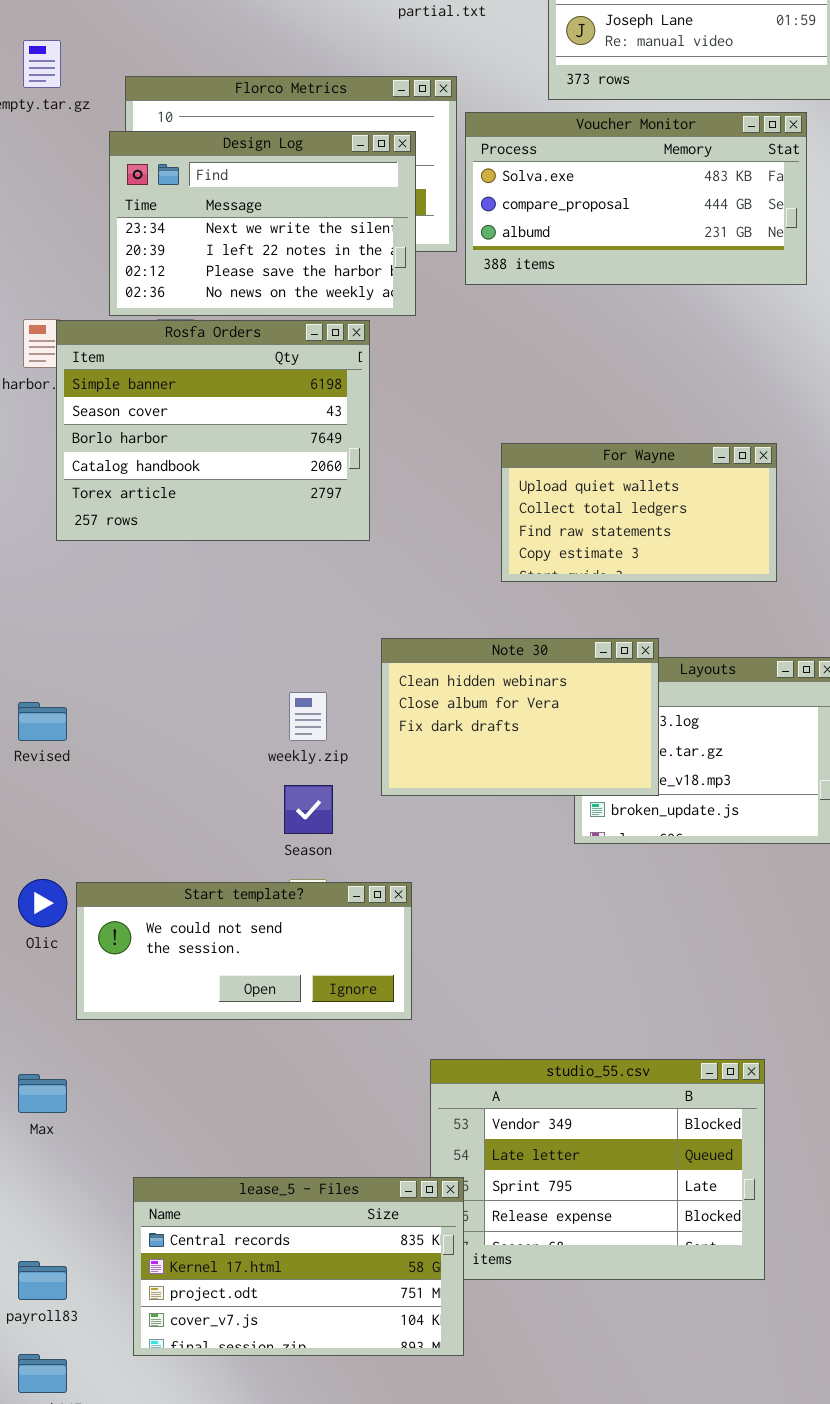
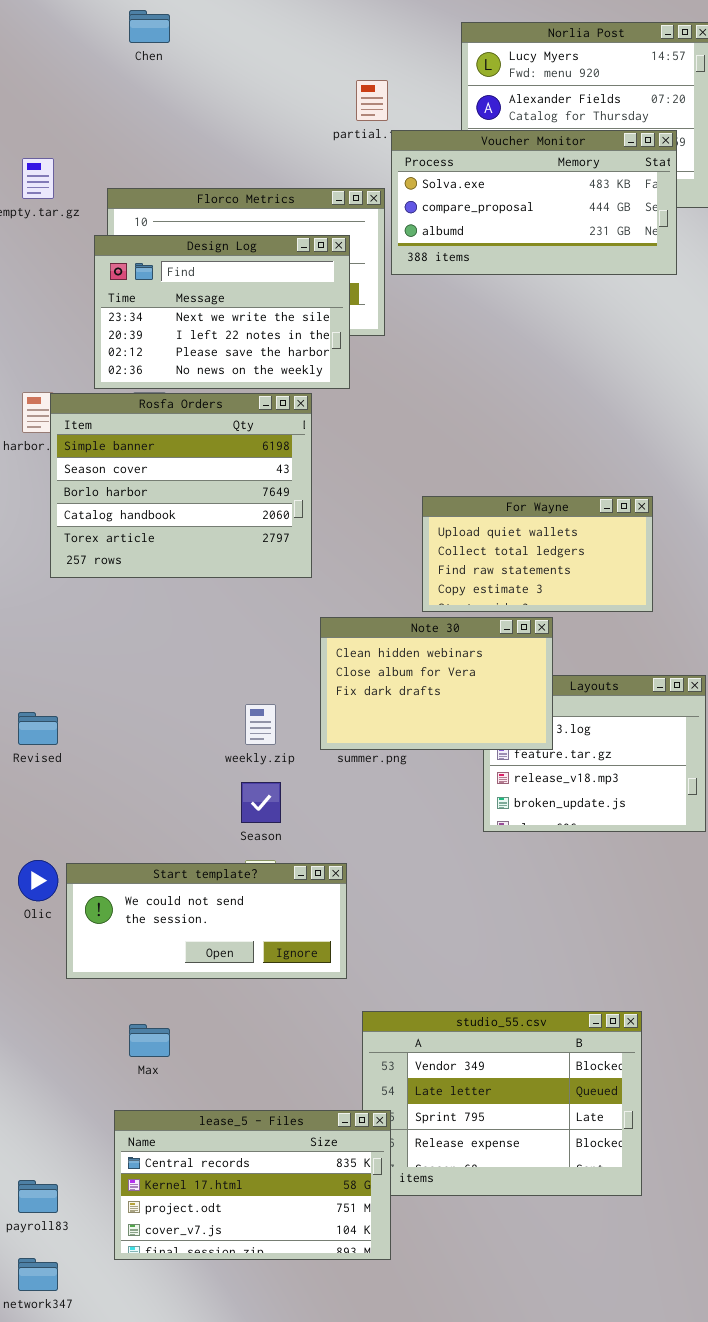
Voucher Monitor: [465,112,807,285] -> [391,130,677,275], moved
Note 30: [381,638,659,796] -> [320,617,553,750], moved
Max: [18,1074,67,1113] -> [129,1024,170,1057], moved

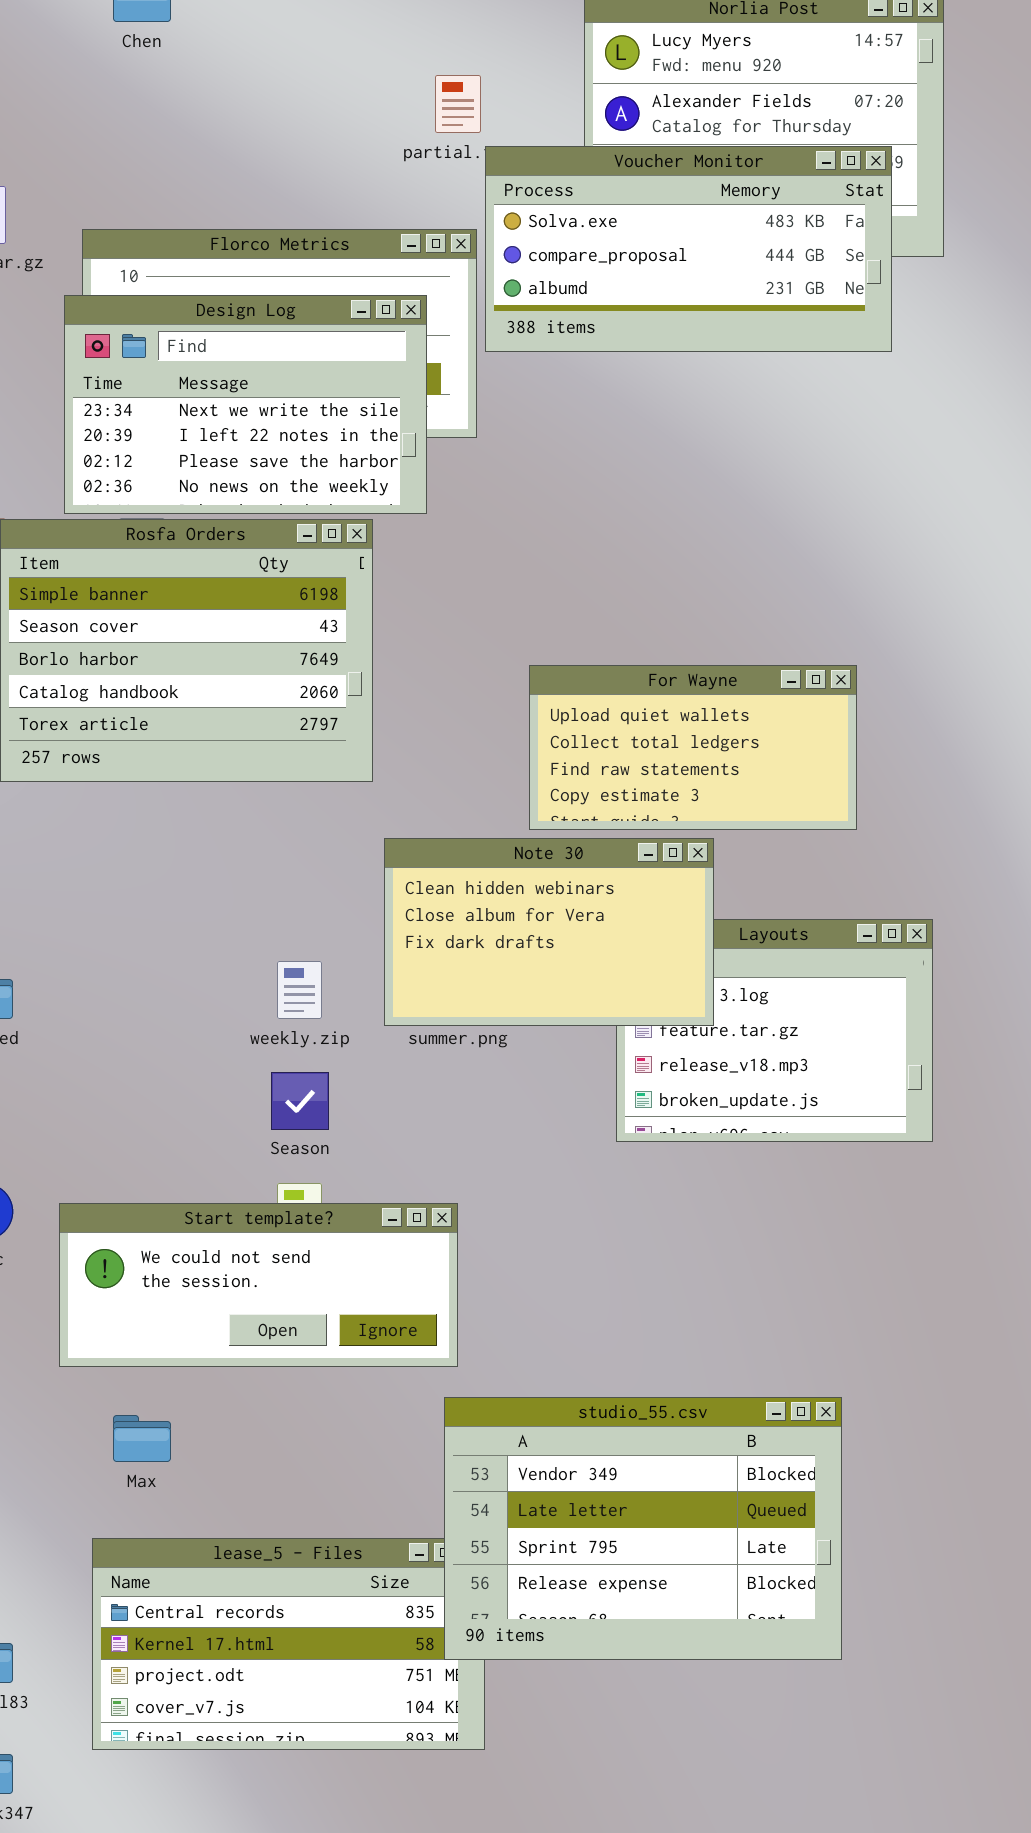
Start template?: [66,863,347,979] -> [59,1203,458,1367], moved
studio_55.csv: [362,1011,642,1196] -> [444,1397,842,1660], raised

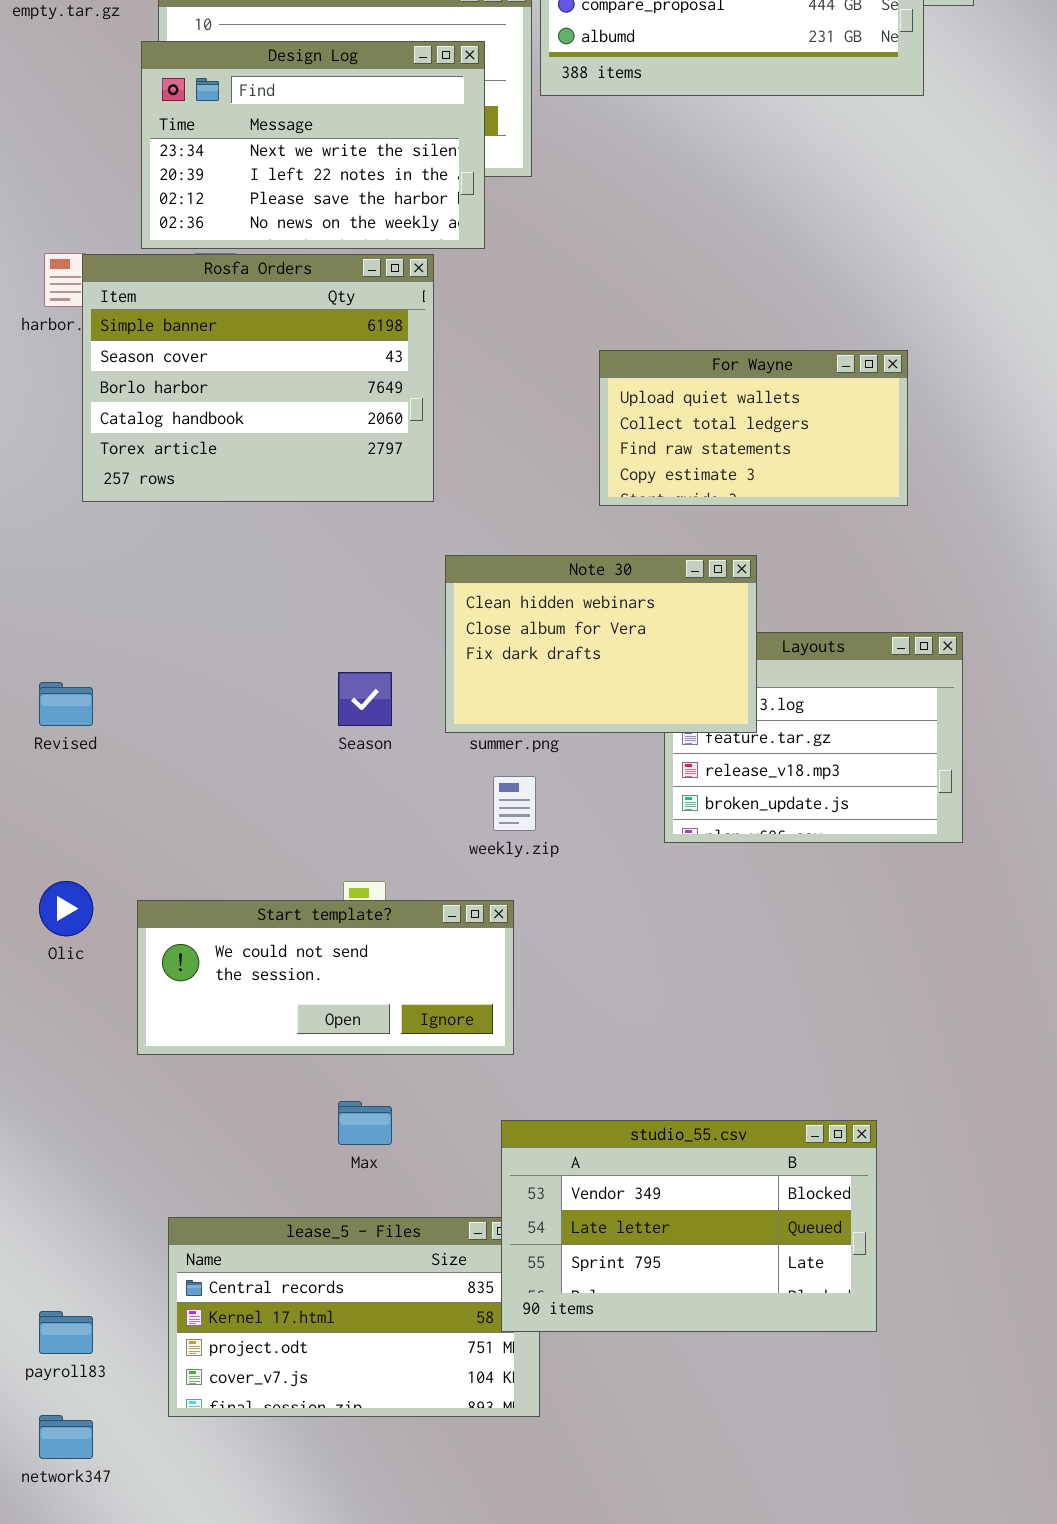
For Wayne: [529,665,857,830] -> [599,350,908,506], moved
weekly.zip: [277,961,322,1019] -> [493,776,536,831], moved
Season: [271,1072,329,1130] -> [338,672,392,726], moved
studio_55.csv: [444,1397,842,1660] -> [501,1120,877,1332], resized
Max: [113,1415,171,1462] -> [338,1101,392,1145], moved

